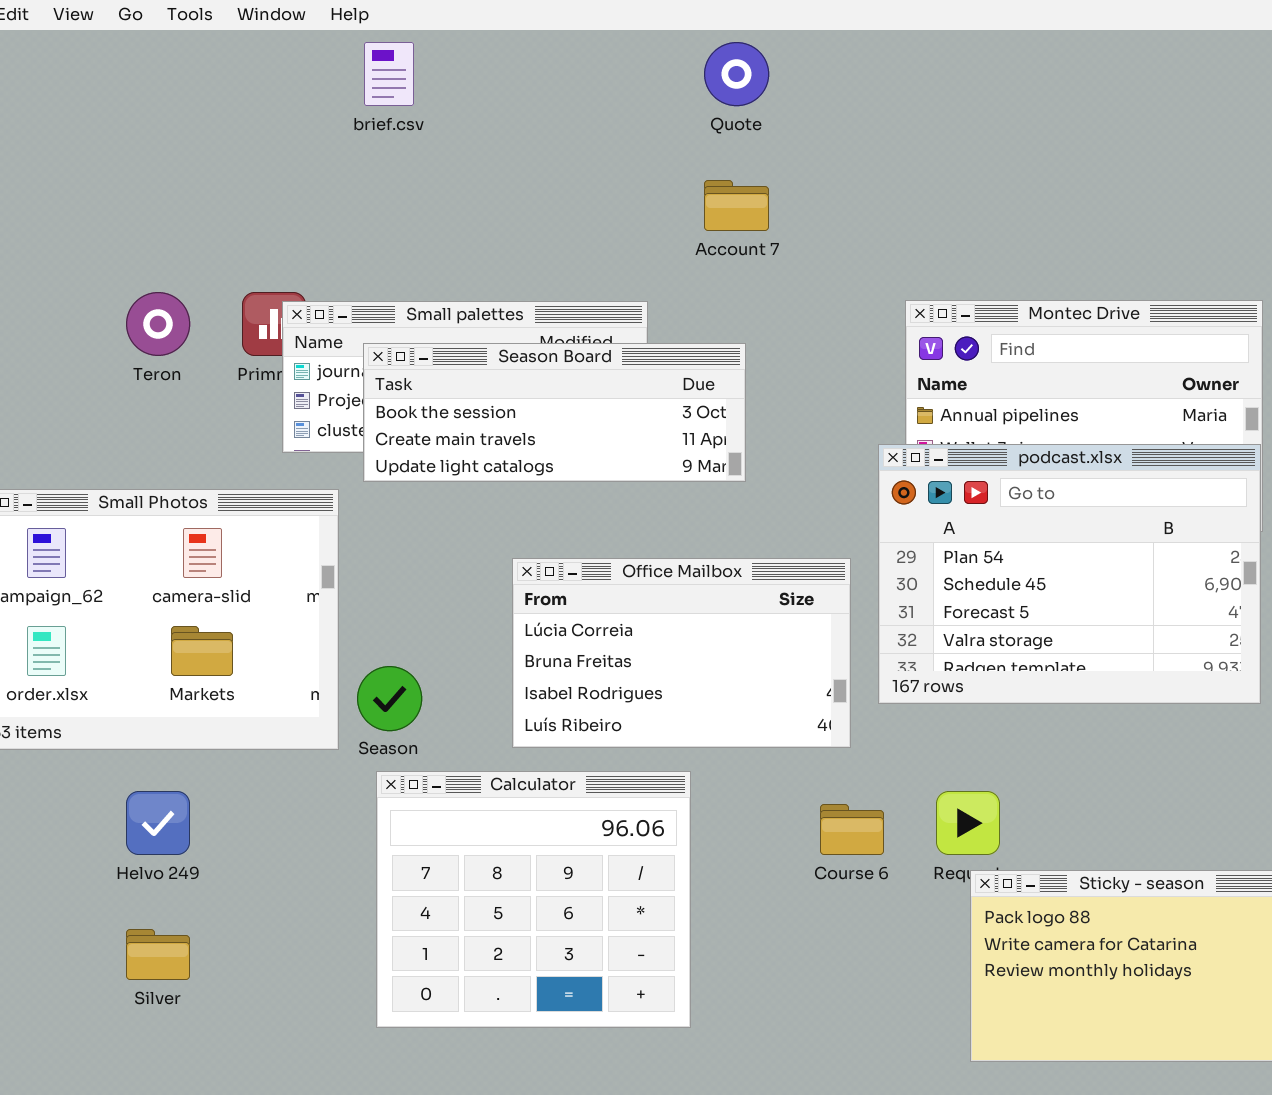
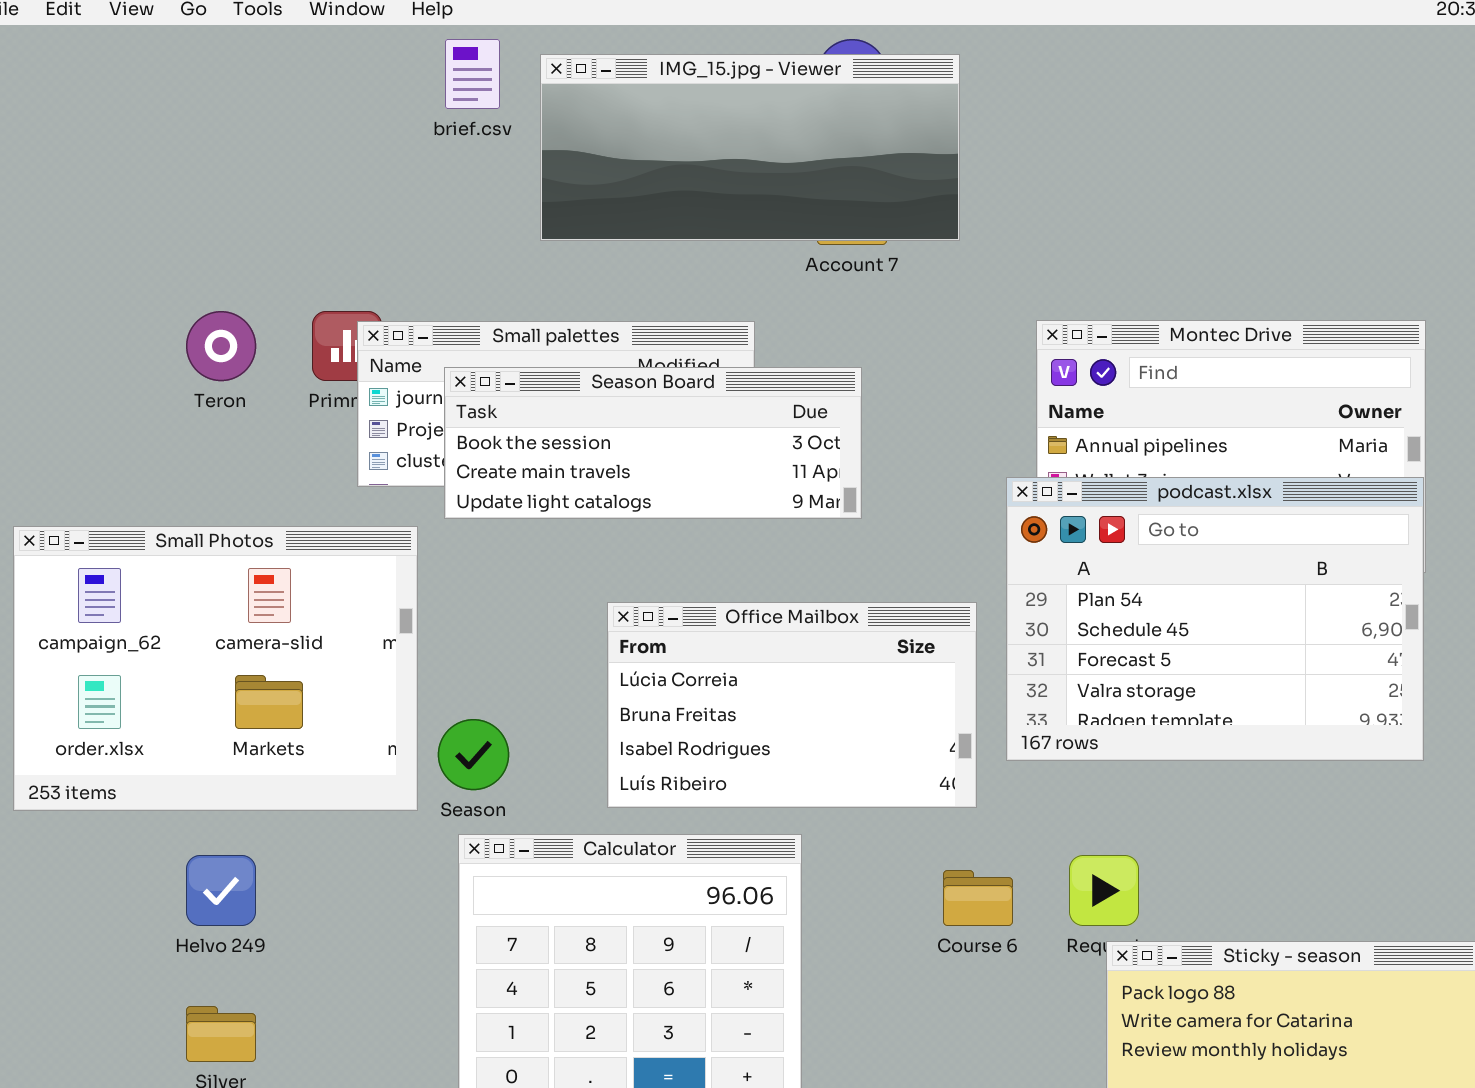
IMG_15.jpg - Viewer: none -> [540,54,960,241], opened

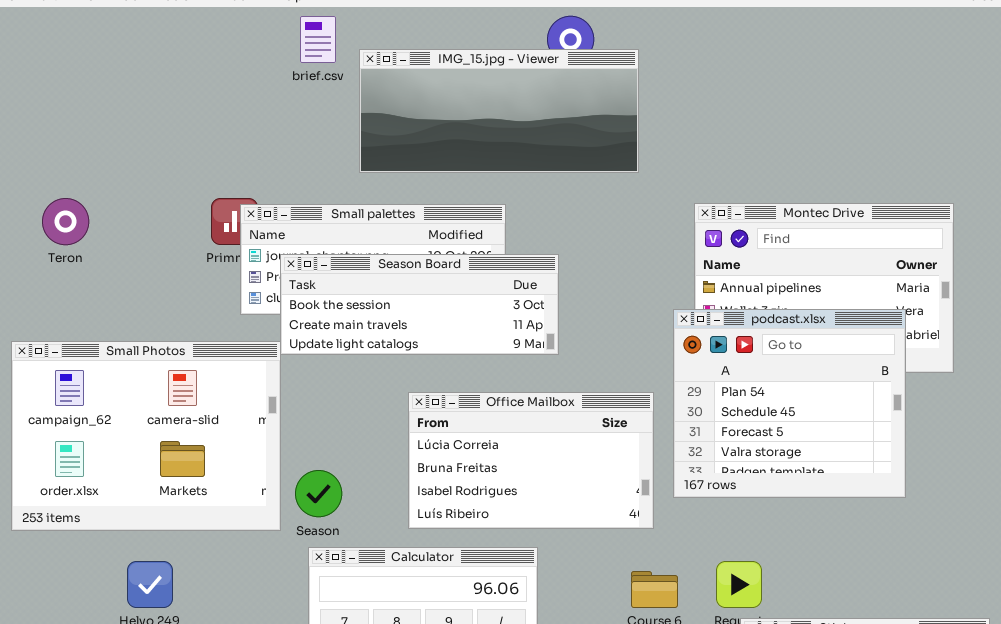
IMG_15.jpg - Viewer: [540,54,960,241] -> [359,49,639,173], moved
Teron: [186,311,256,381] -> [42,198,89,245], moved
Season Board: [444,367,862,519] -> [280,254,559,355], moved
podcast.xlsx: [1006,477,1424,761] -> [673,309,906,498], resized

